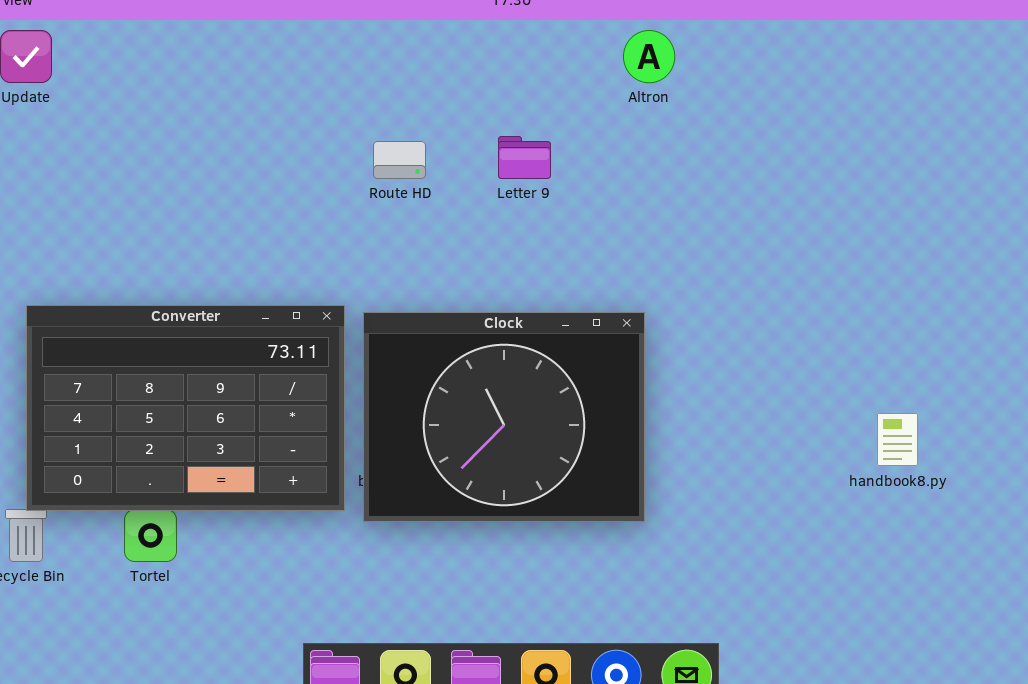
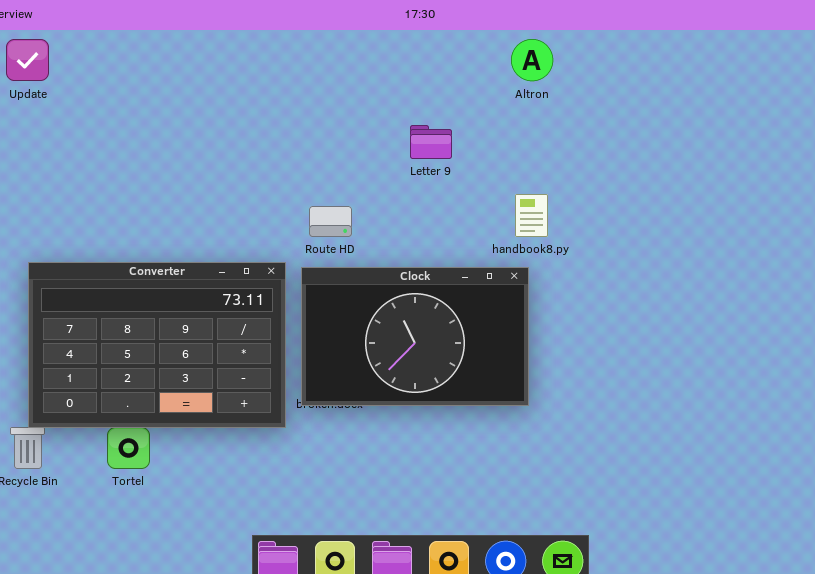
Route HD: [373,141,426,179] -> [309,206,352,237], moved
Clock: [363,312,645,522] -> [301,267,529,406], resized
handbook8.py: [877,413,918,466] -> [515,194,548,237], moved

